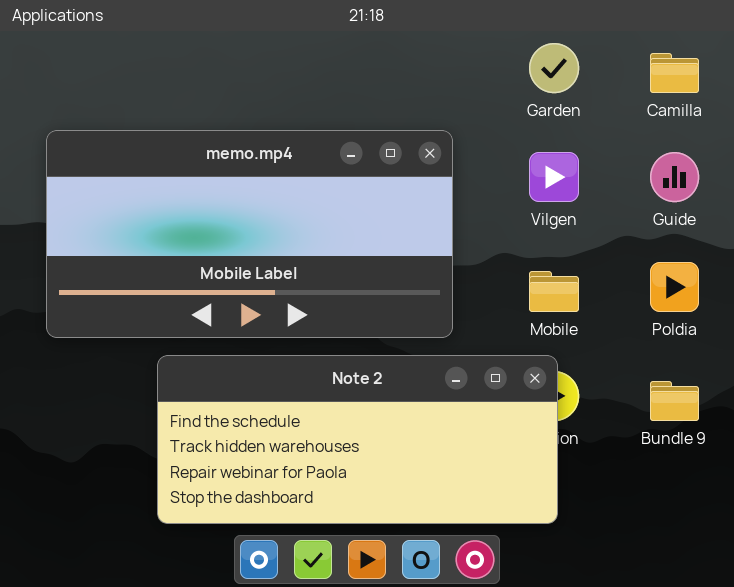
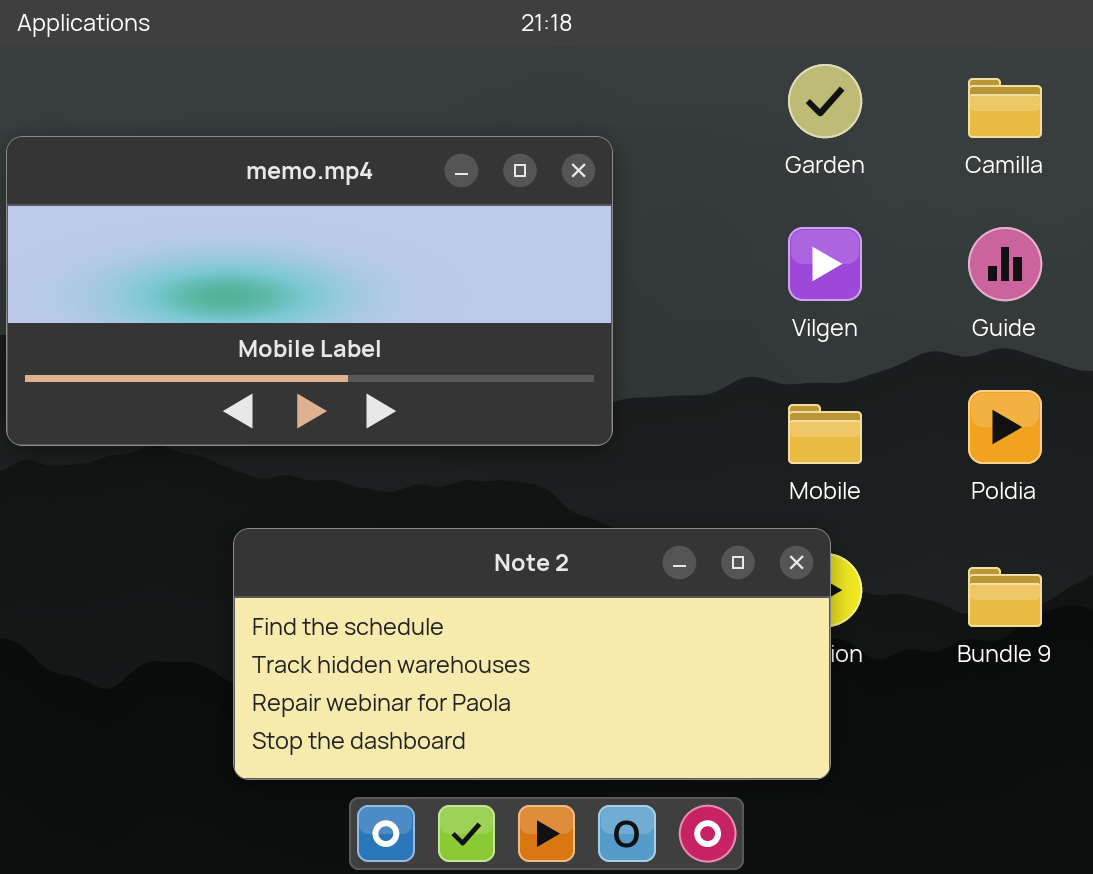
memo.mp4: [46,130,453,338] -> [6,136,613,446], moved

